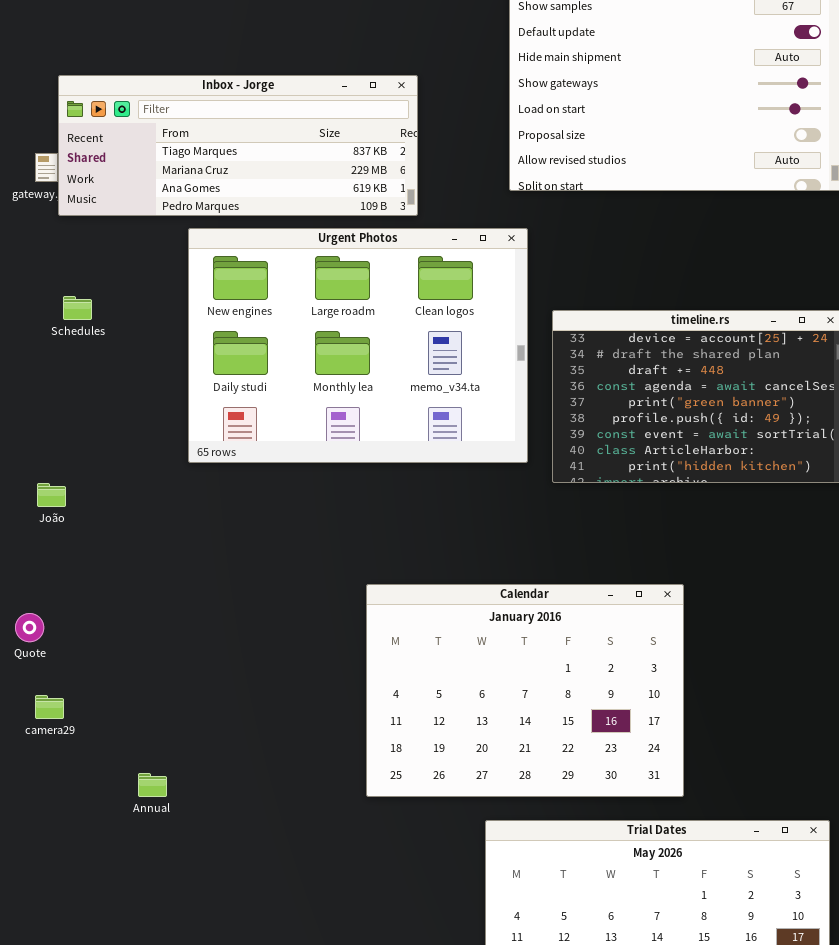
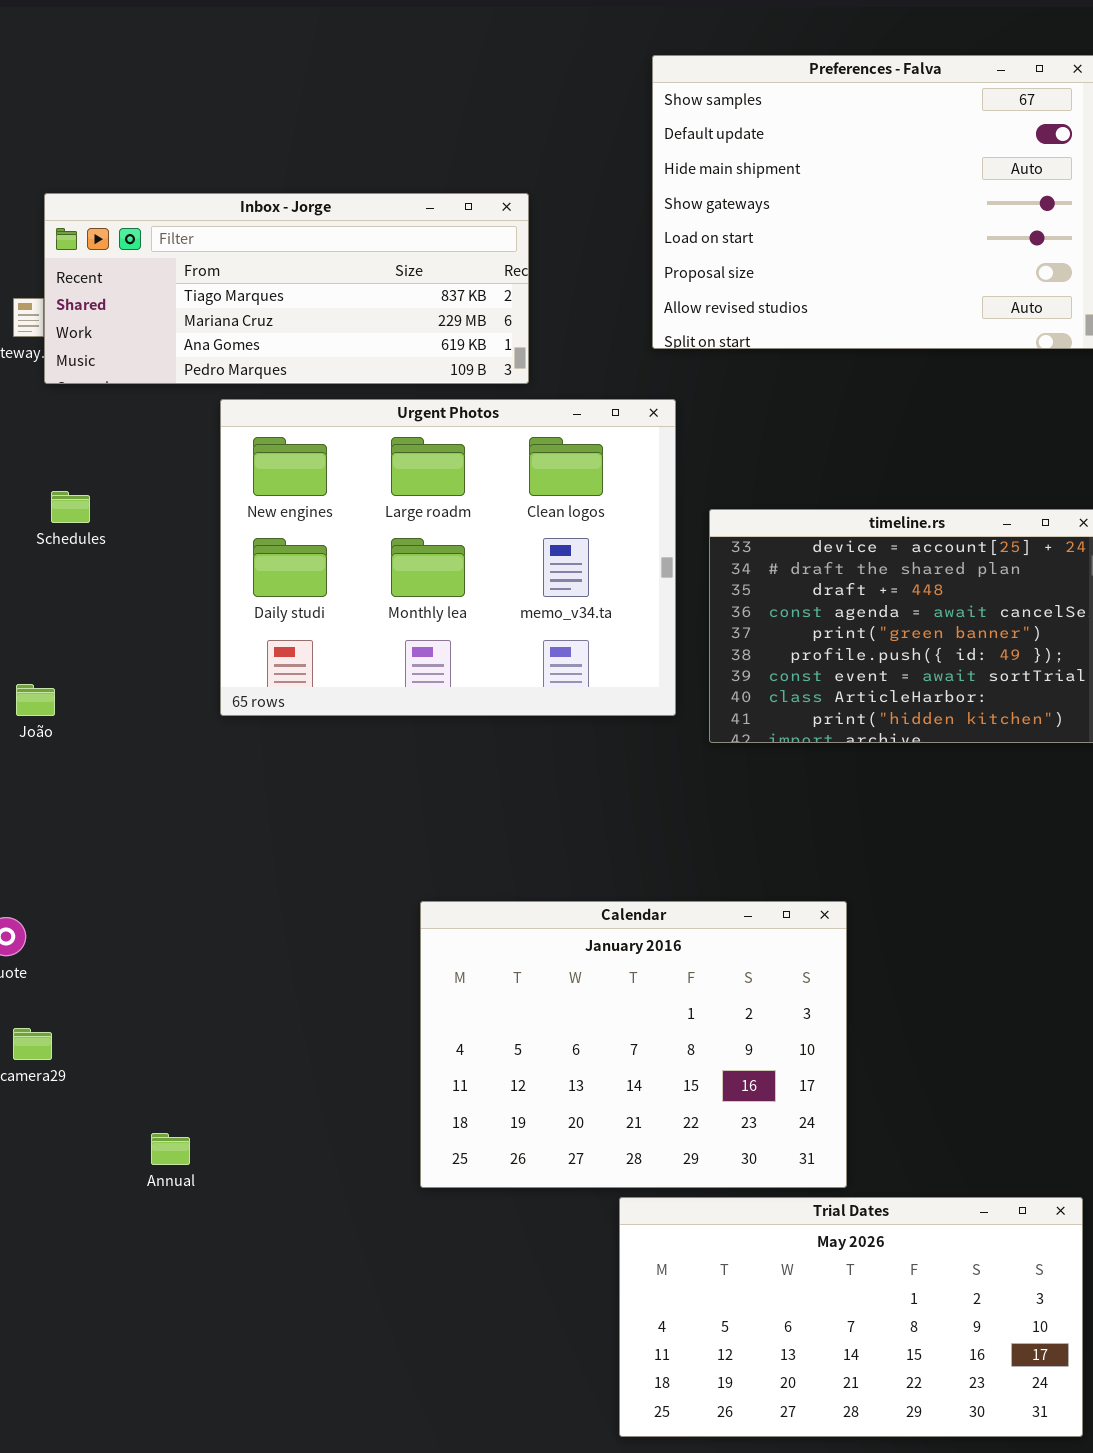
João: [37,483,66,507] -> [16,684,55,716], moved
Calendar: [366,584,684,797] -> [420,901,847,1188], moved

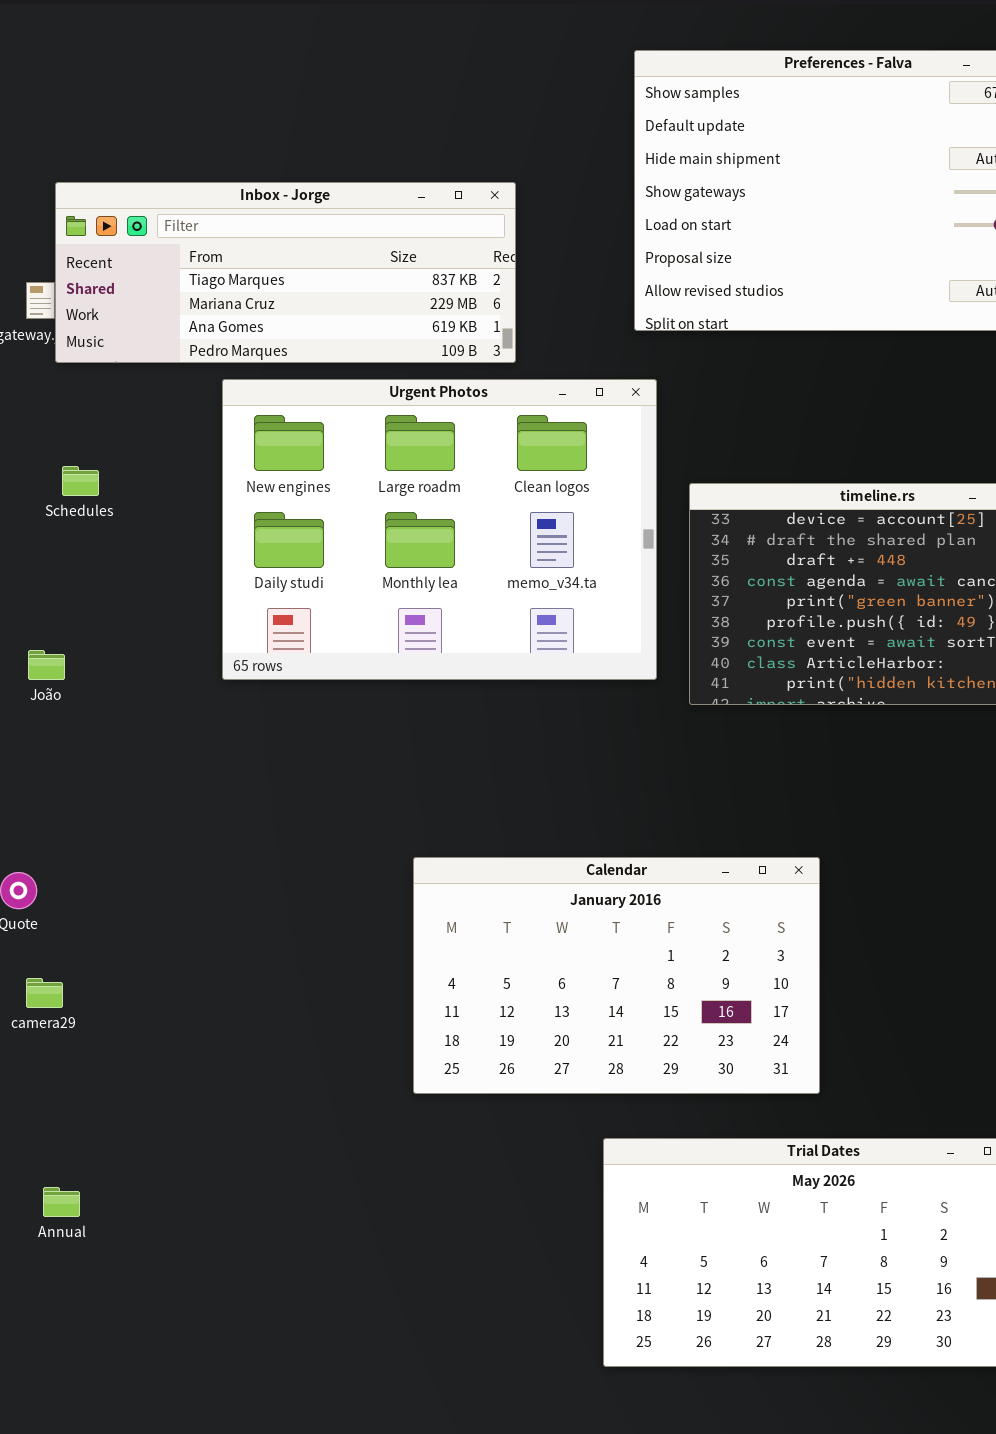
Calendar: [420,901,847,1188] -> [413,857,820,1094], resized
Annual: [151,1133,190,1165] -> [43,1187,80,1217], moved

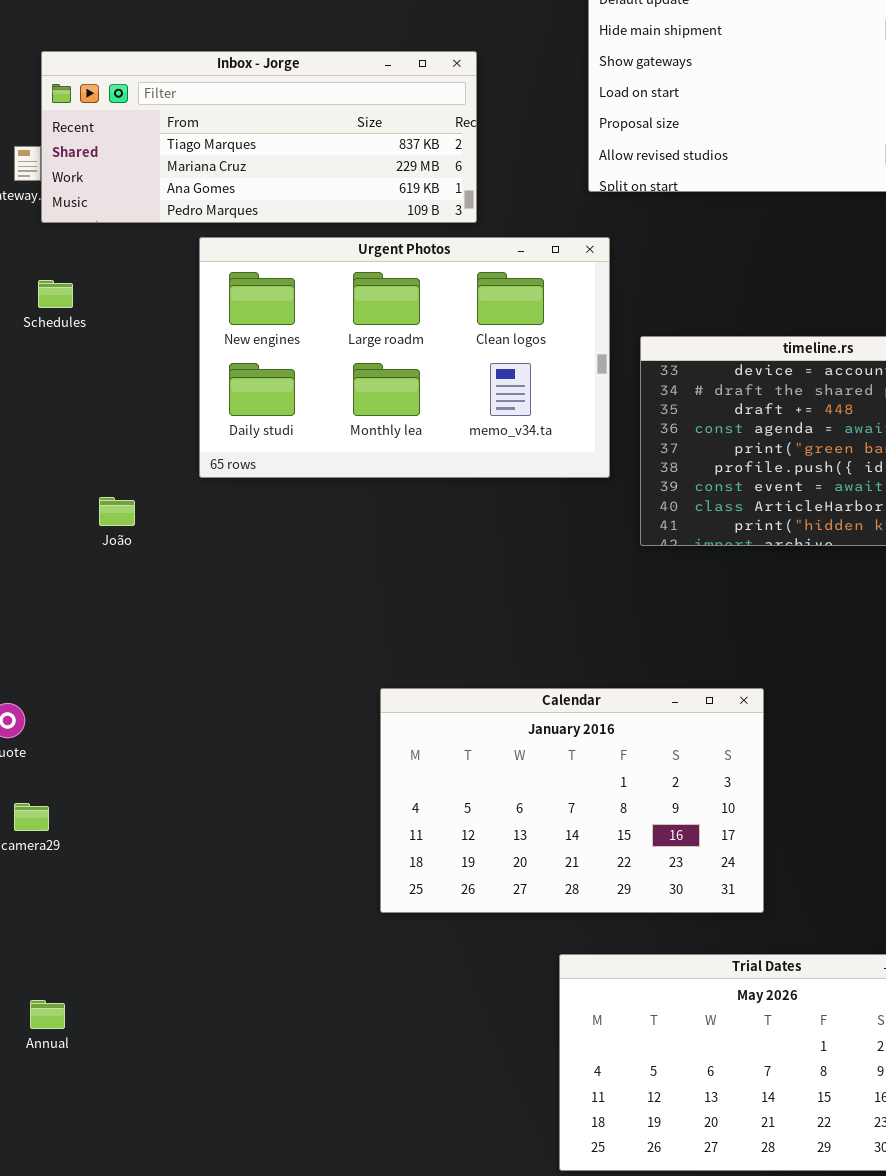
Urgent Photos: [222,379,657,680] -> [199,237,610,478], resized
Schedules: [62,466,99,496] -> [38,280,73,308], moved
João: [28,650,65,680] -> [99,497,135,526], moved

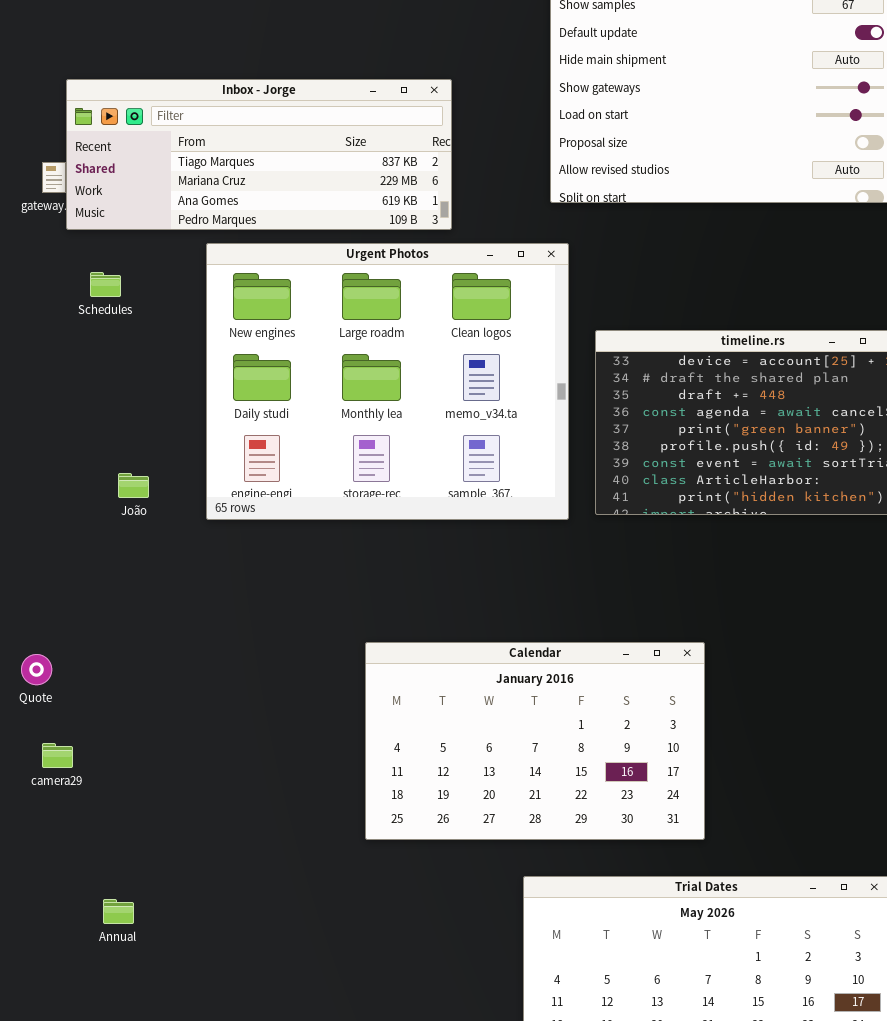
Urgent Photos: [199,237,610,478] -> [206,243,569,520], resized
Schedules: [38,280,73,308] -> [90,272,121,297], moved
Annual: [30,1000,65,1029] -> [103,899,134,924], moved

